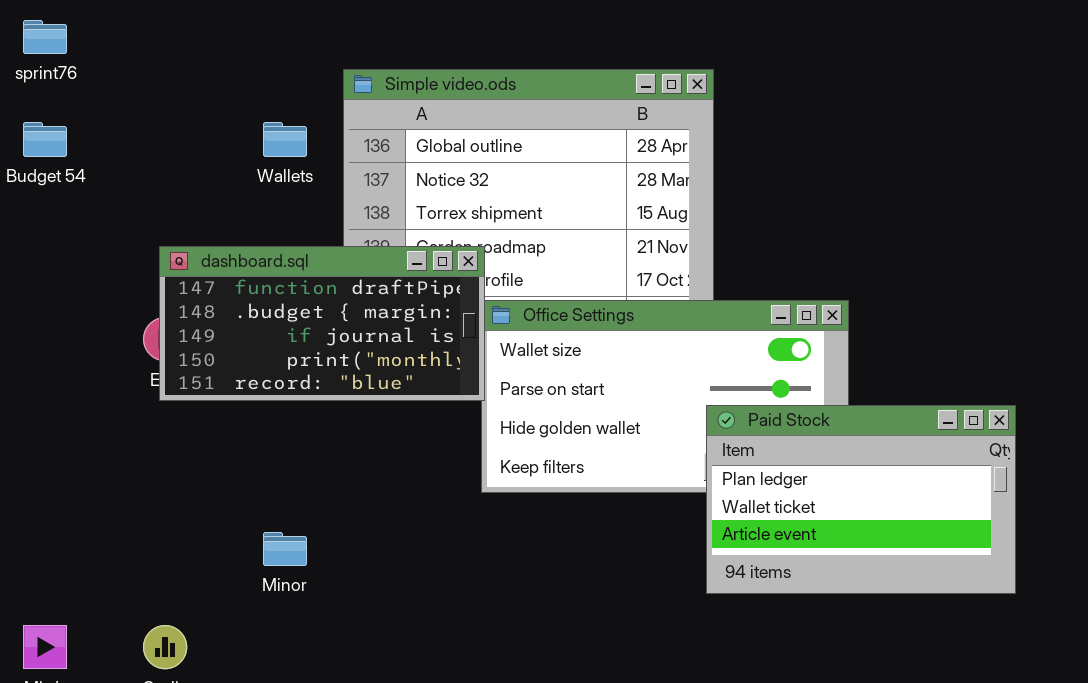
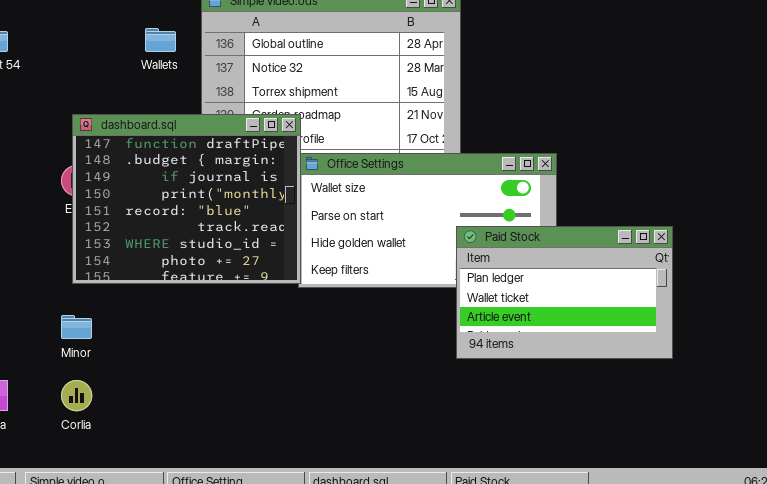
dashboard.sql: [159,246,485,401] -> [72,114,301,284], resized
Minor: [263,532,307,566] -> [61,315,92,339], moved

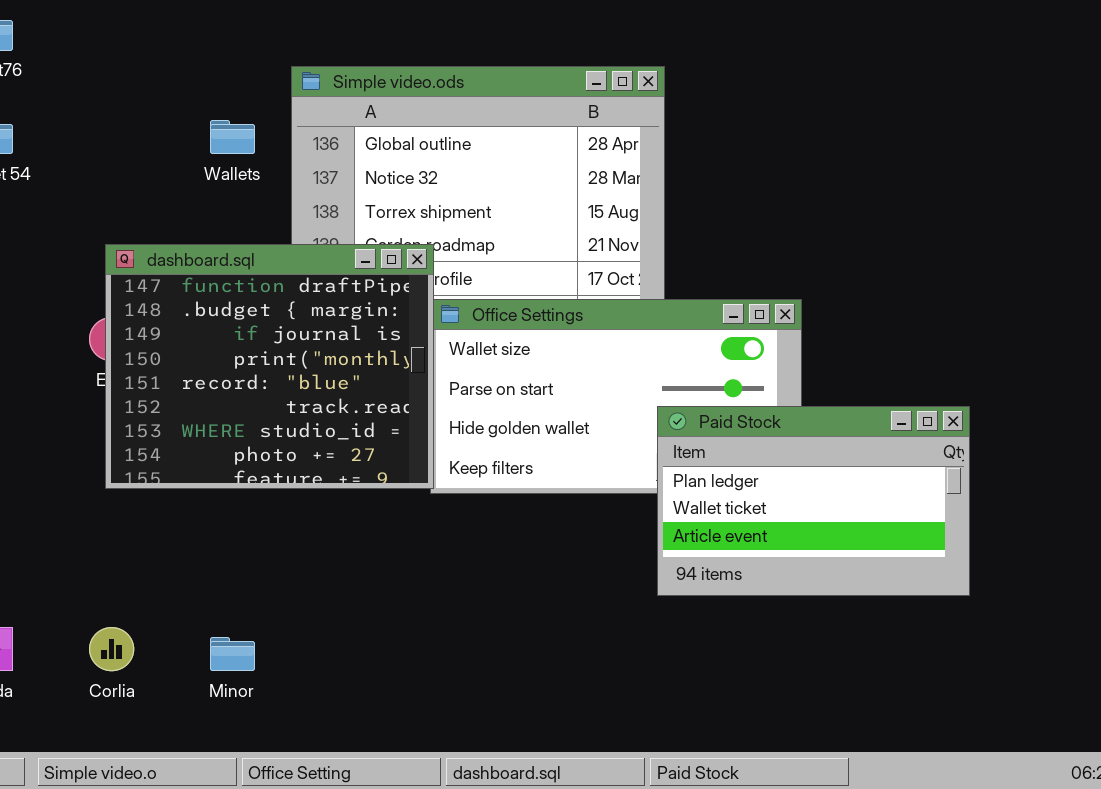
Minor: [61,315,92,339] -> [210,637,255,671], moved

